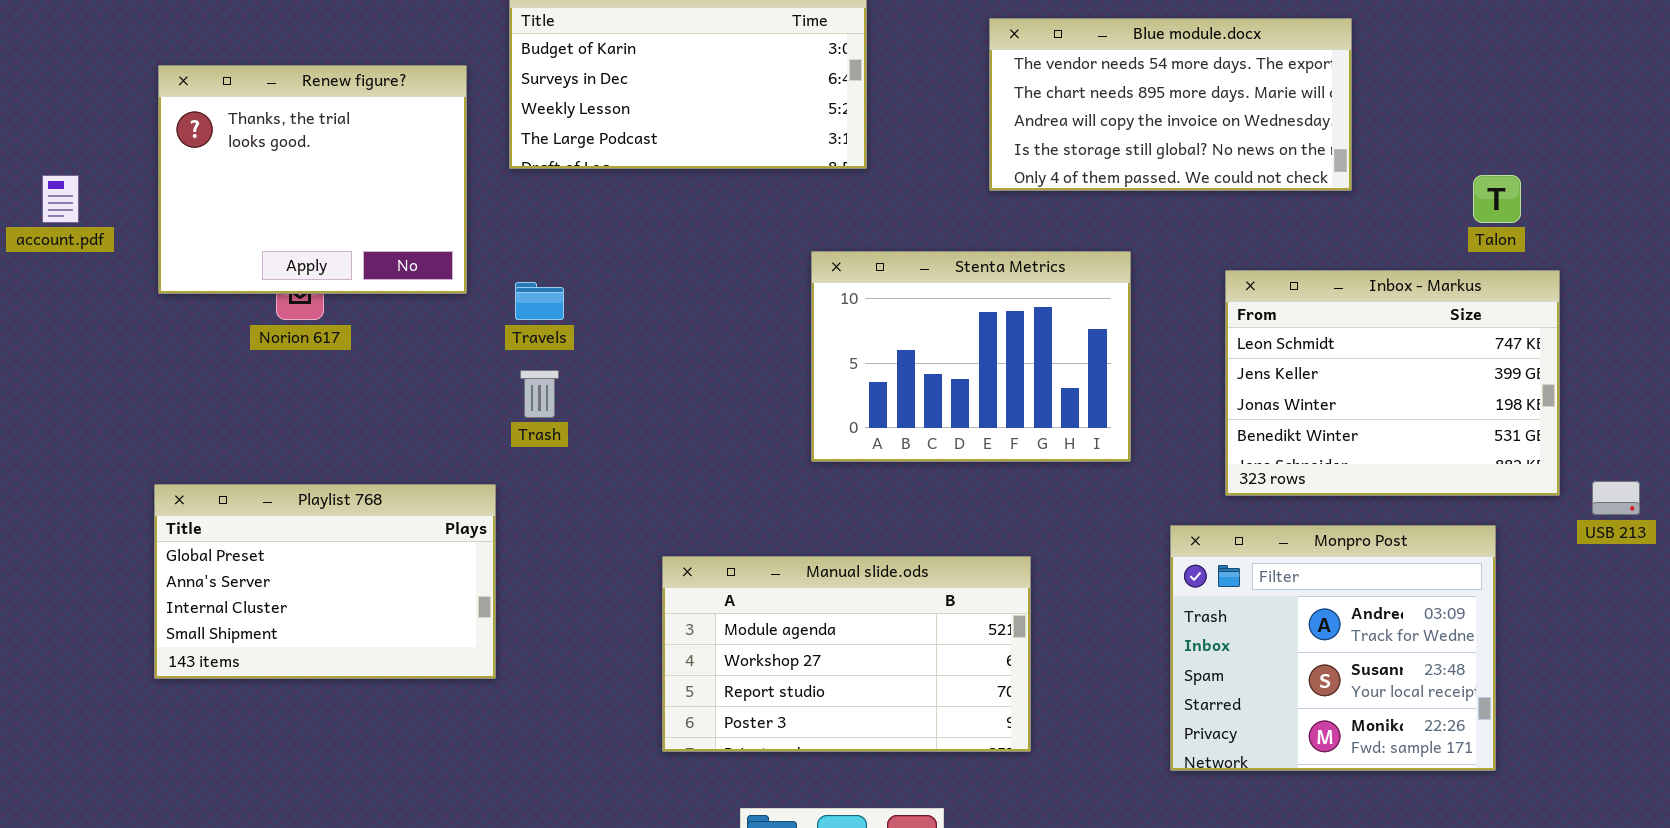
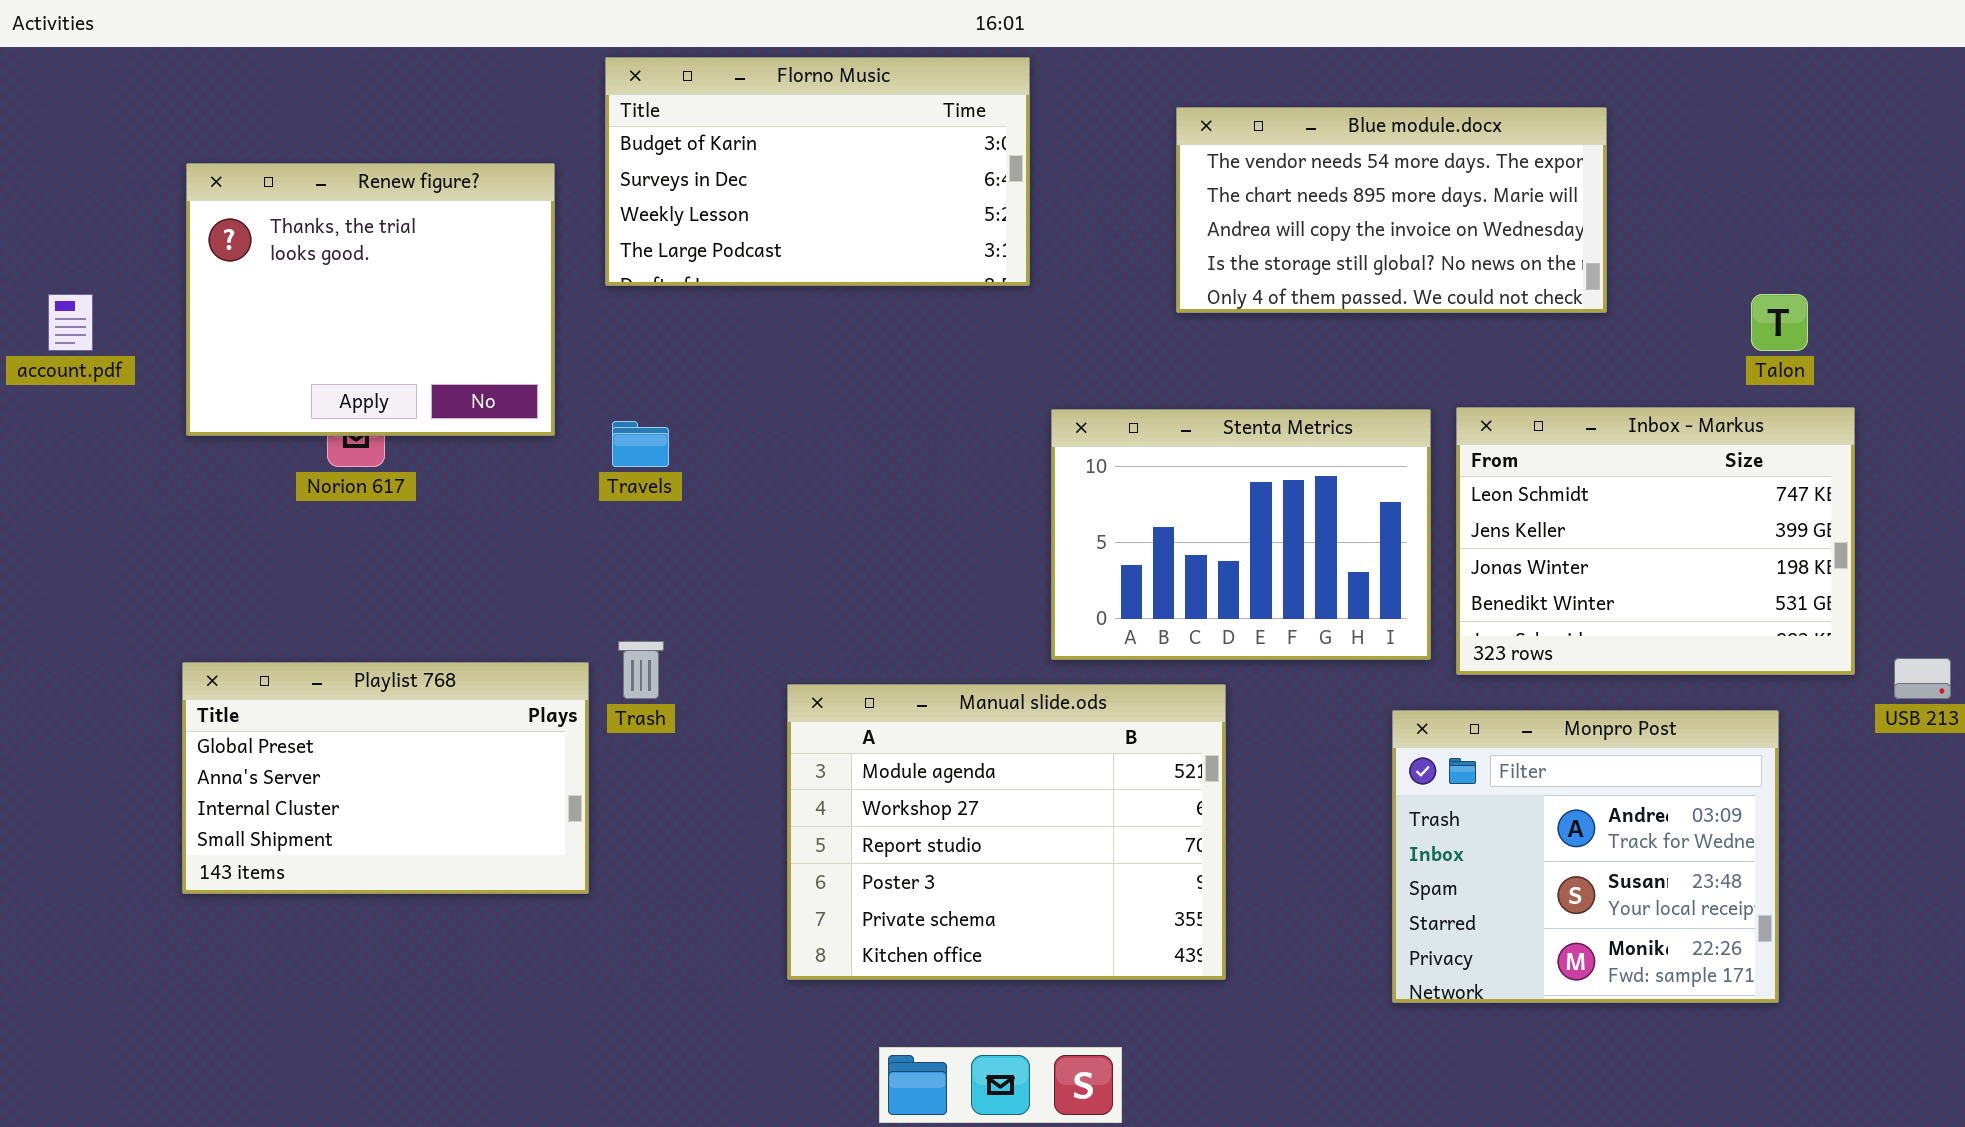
Stenta Metrics: [811,251,1131,462] -> [1051,409,1431,660], moved
Trash: [520,370,559,418] -> [618,641,664,699], moved
Manual slide.ods: [662,556,1031,752] -> [787,684,1226,980], resized

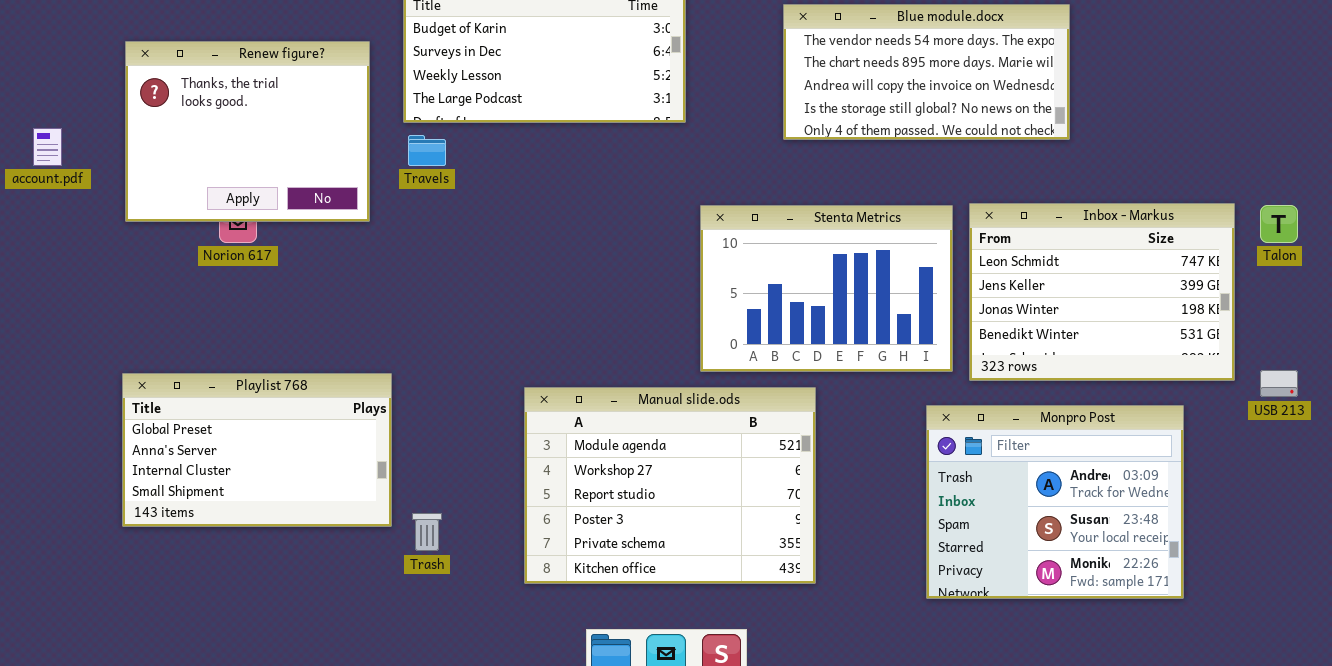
Talon: [1751,294,1808,351] -> [1260,205,1298,243], moved
Travels: [612,421,669,467] -> [408,135,446,166], moved
Trash: [618,641,664,699] -> [412,513,442,551], moved

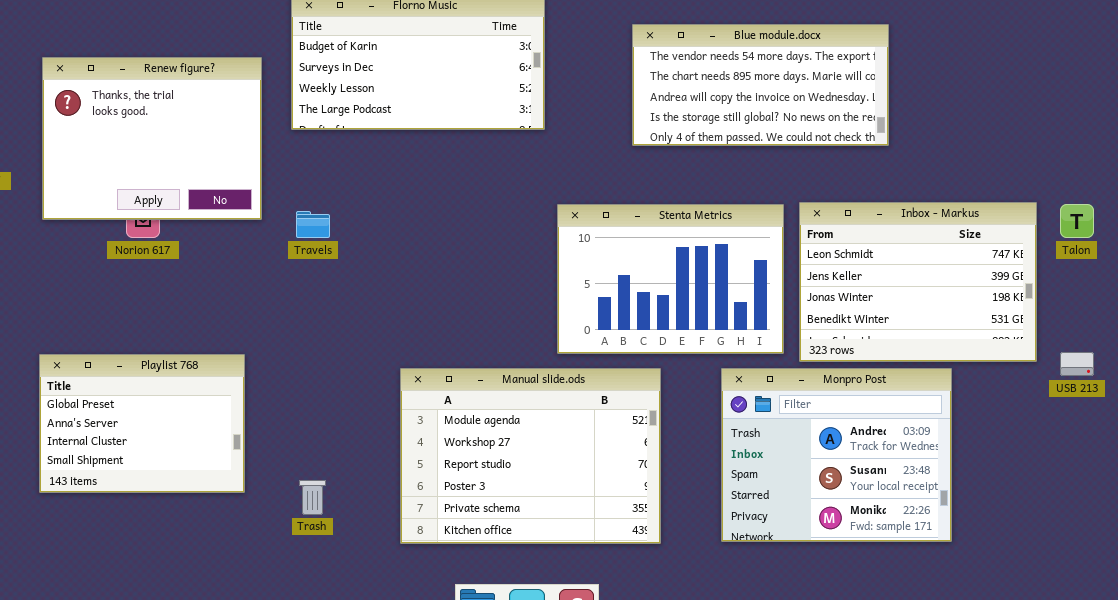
Travels: [408,135,446,166] -> [296,211,330,238], moved
Playlist 768: [122,373,392,527] -> [39,354,245,493], resized
Monpro Post: [926,405,1184,599] -> [721,368,952,542], moved

